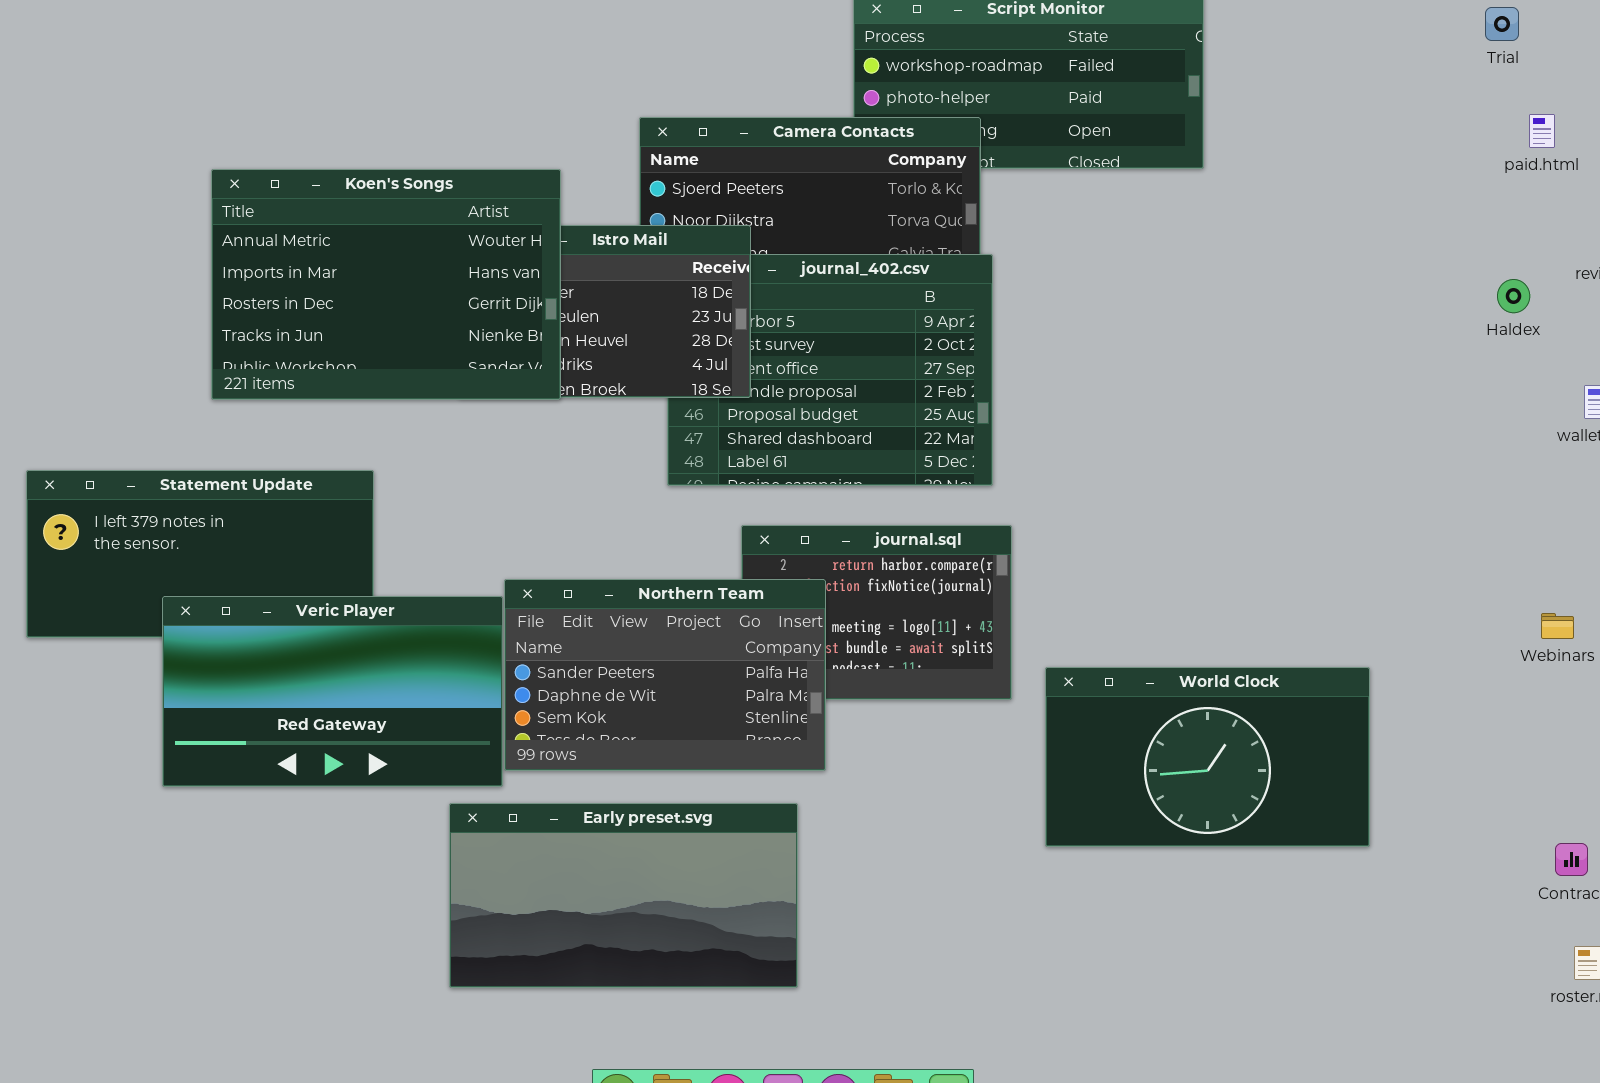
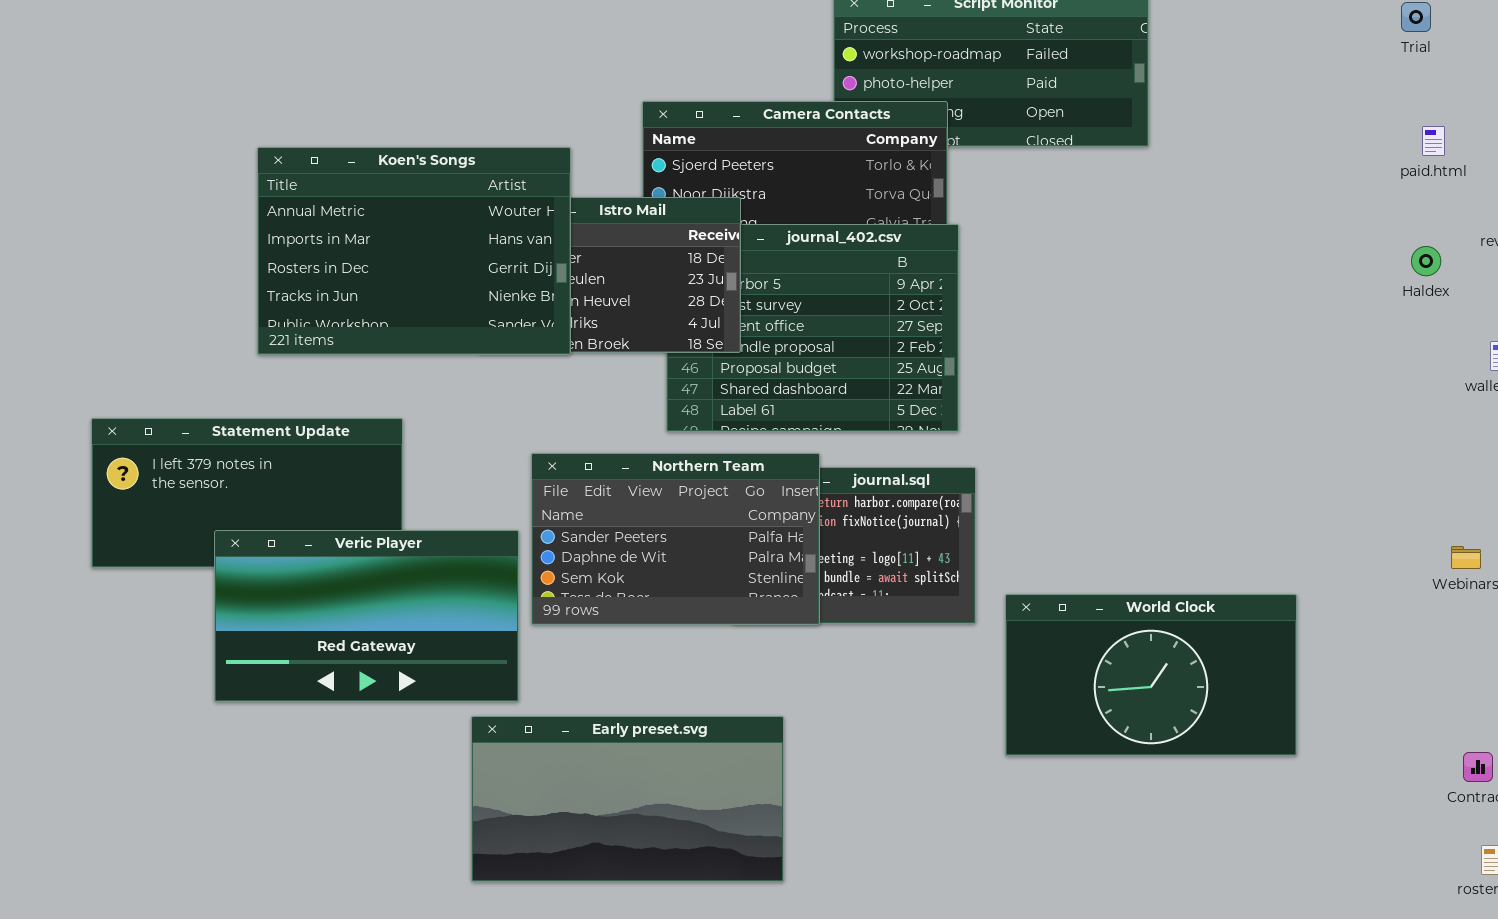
paid.html: [1529,114,1555,148] -> [1422,126,1445,156], moved
Northern Team: [504,579,826,771] -> [531,453,820,625], moved

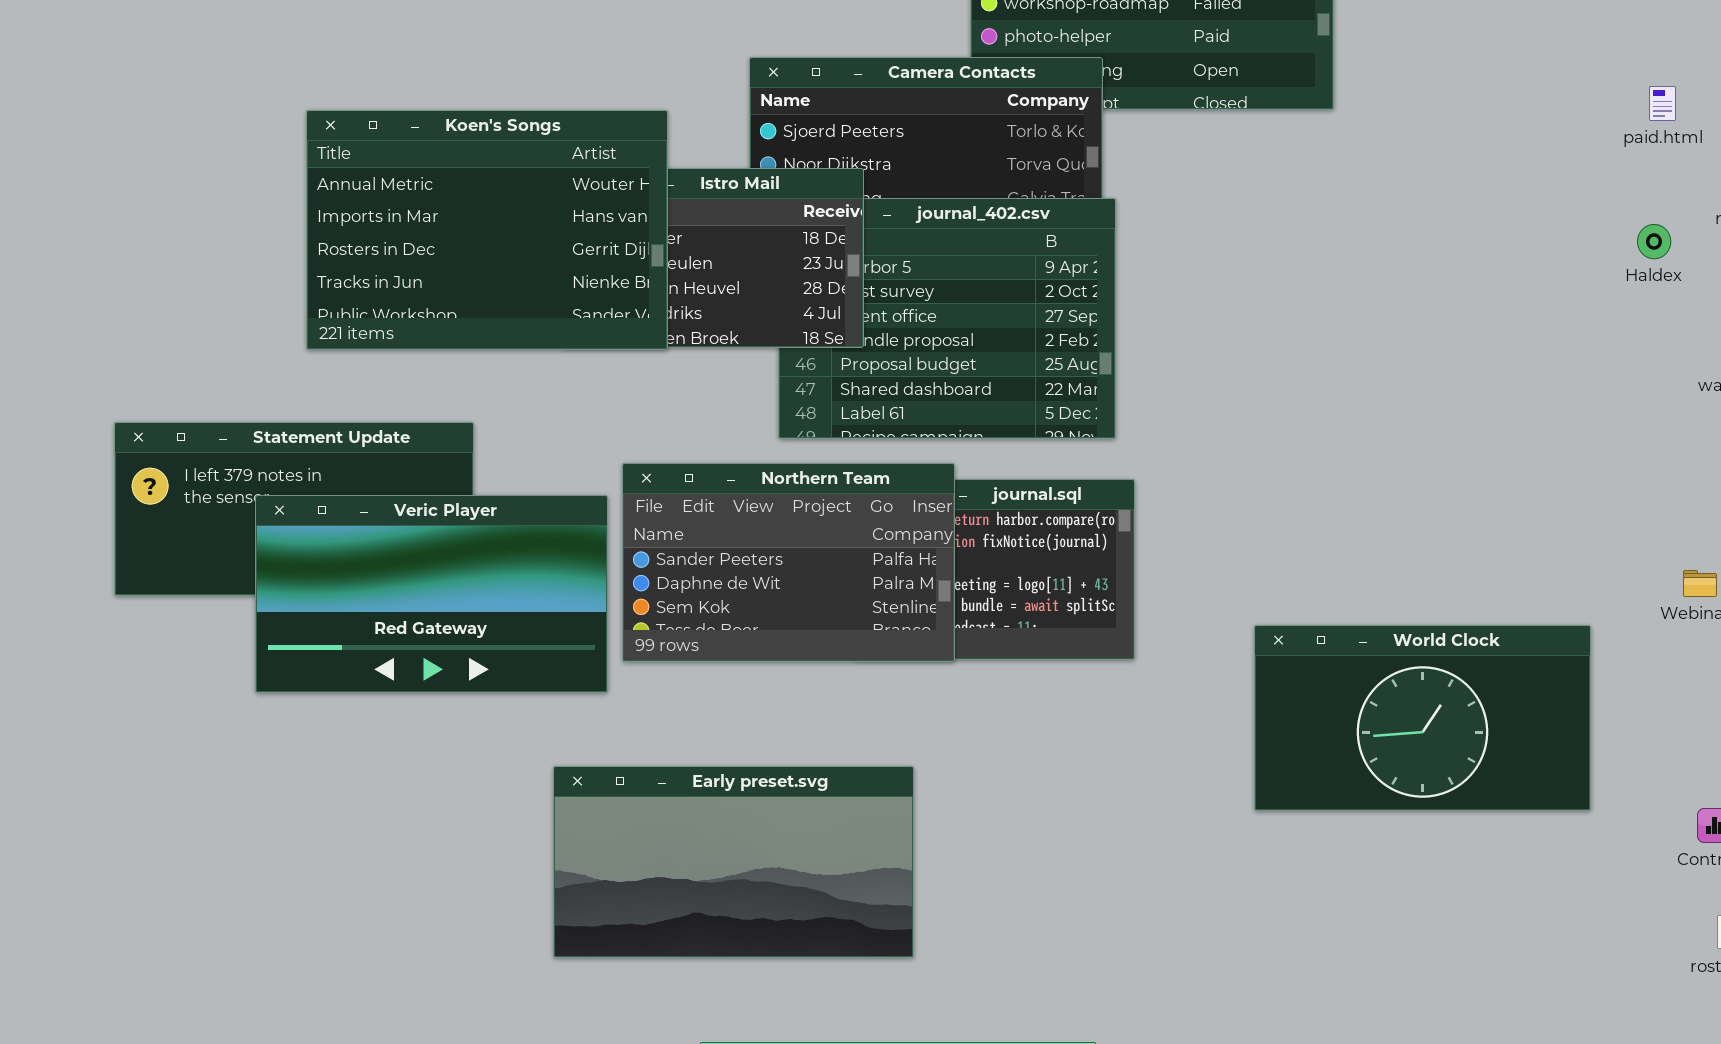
Veric Player: [214,530,519,702] -> [255,495,608,693], moved
World Clock: [1005,594,1297,756] -> [1254,625,1591,811], moved

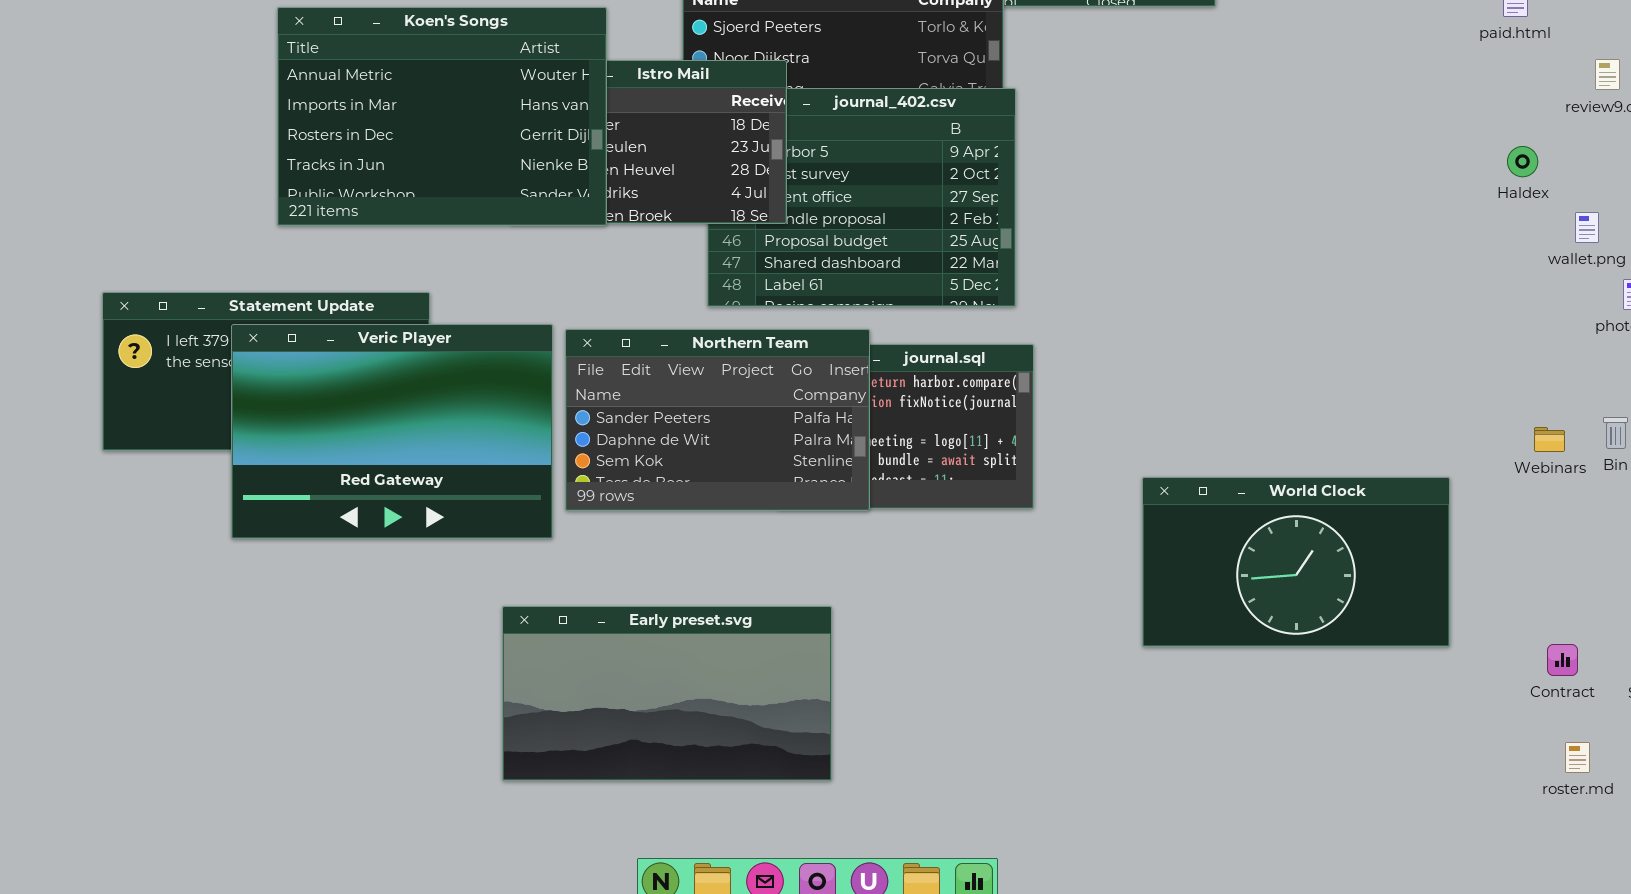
Haldex: [1637,224,1671,259] -> [1507,146,1538,177], moved
Veric Player: [255,495,608,693] -> [231,324,553,539], resized

